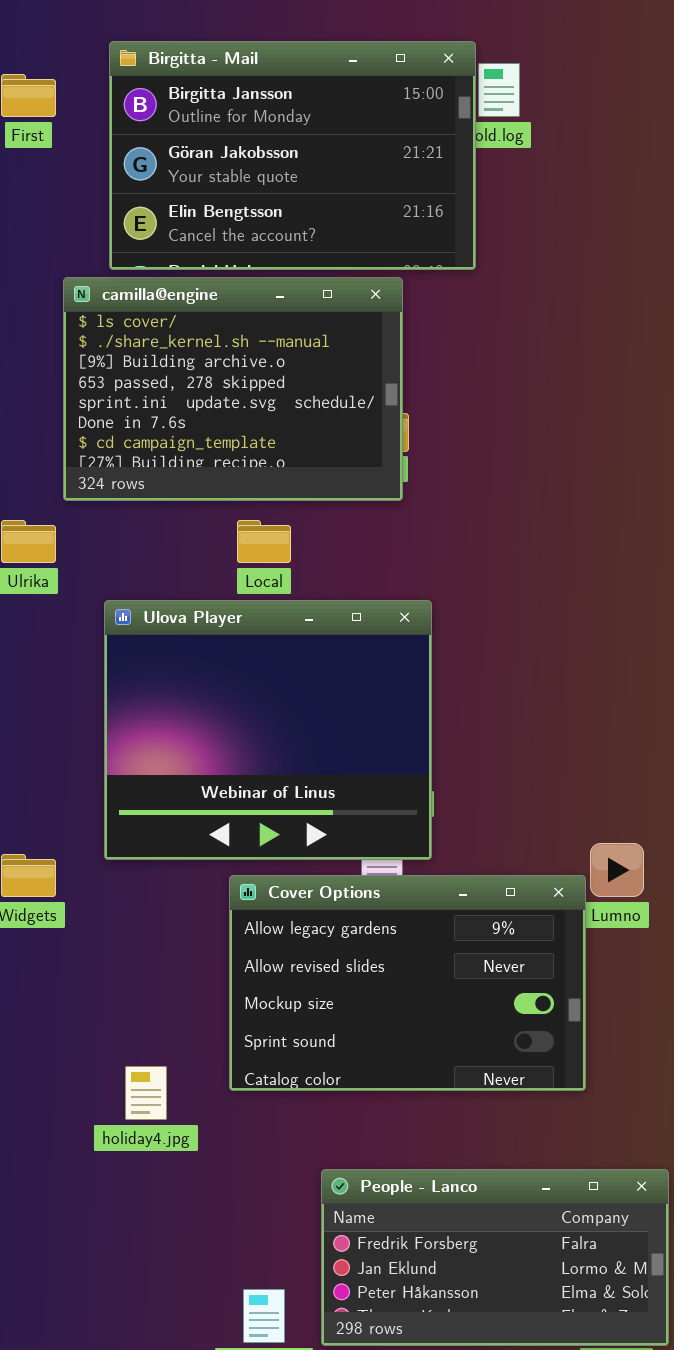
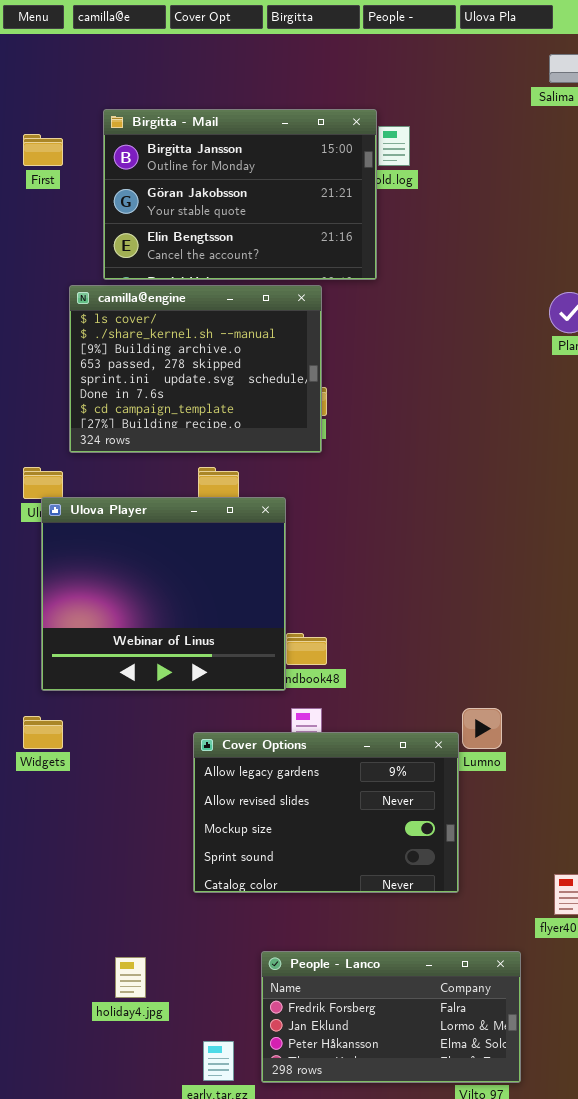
Ulova Player: [104,600,432,860] -> [41,497,286,691], moved
holiday4.jpg: [125,1066,167,1120] -> [115,957,146,998], moved

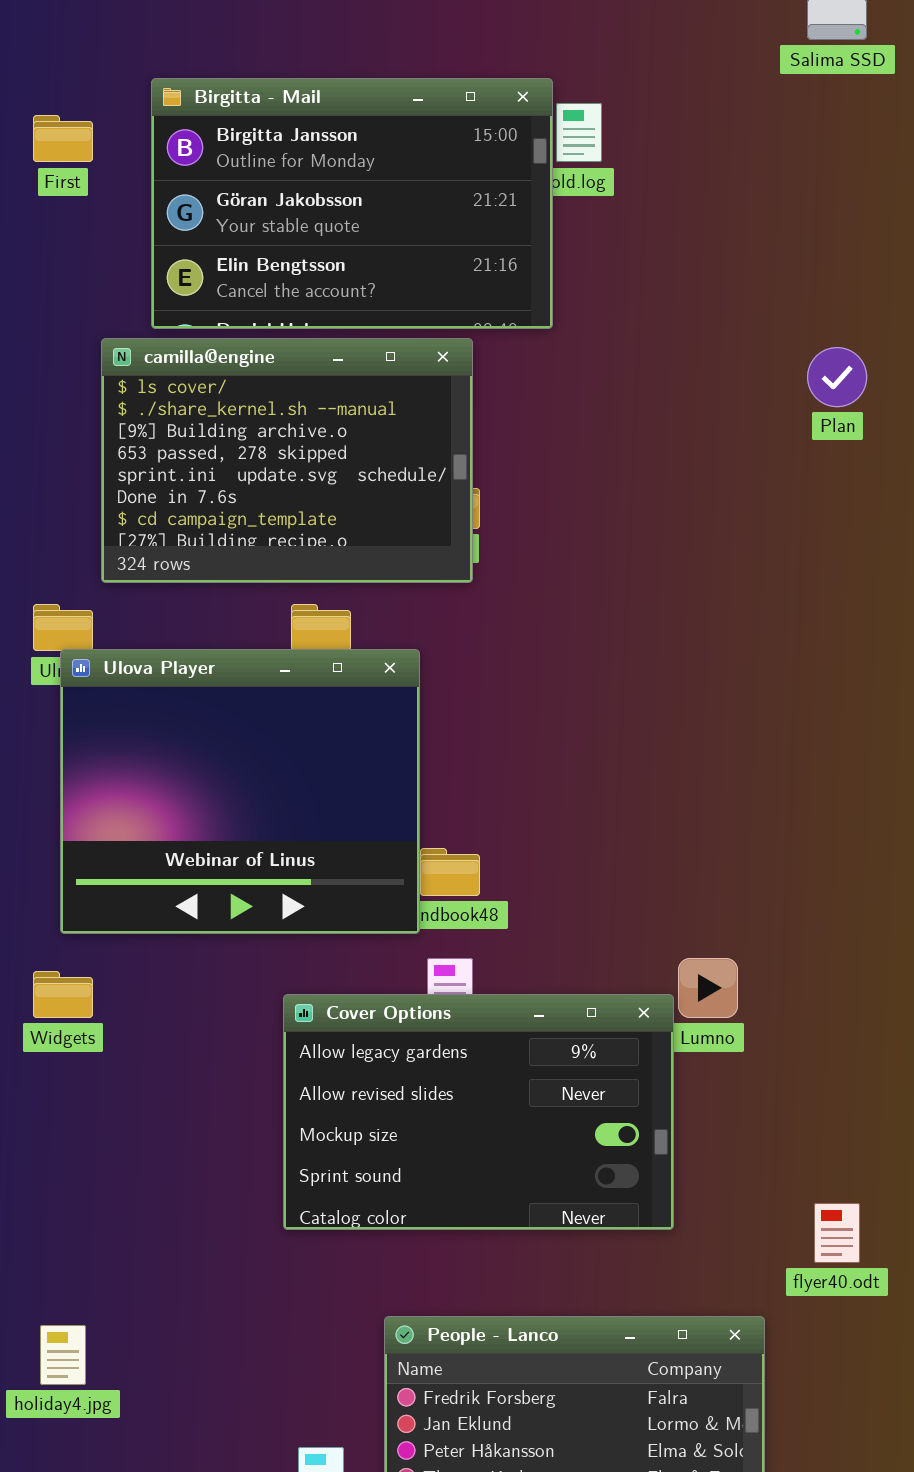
holiday4.jpg: [115,957,146,998] -> [40,1325,86,1385], moved

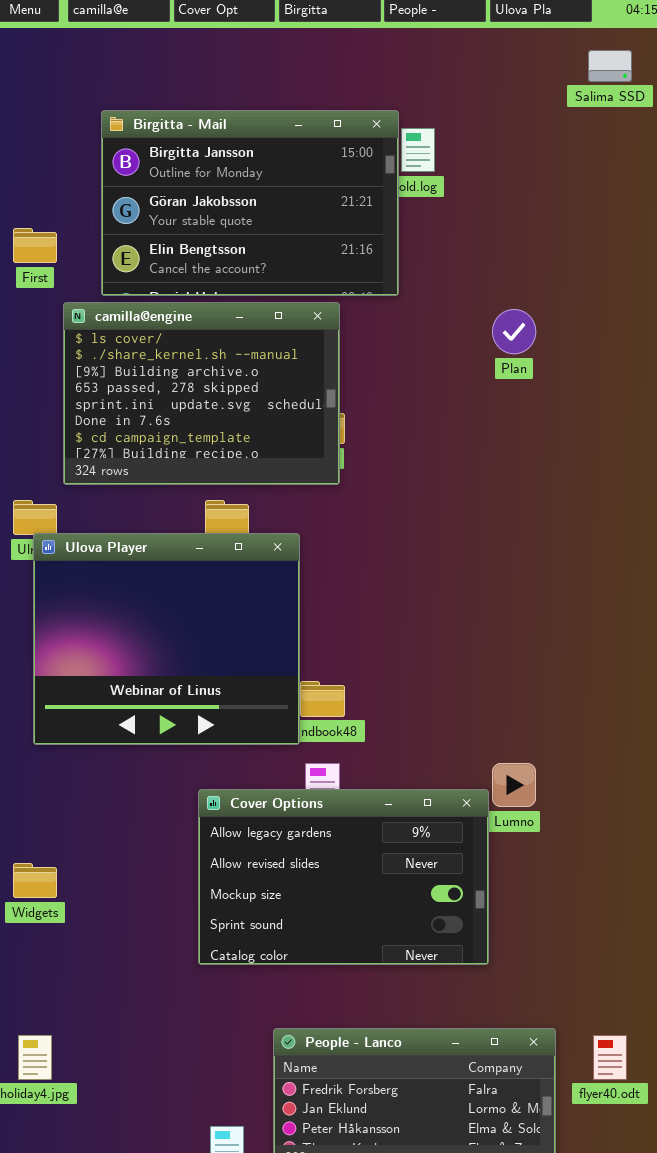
First: [33,115,93,162] -> [13,228,57,263], moved
Plan: [807,347,867,407] -> [492,309,536,354], moved
Widgets: [33,971,93,1018] -> [13,863,57,898], moved
flyer40.odt: [814,1203,860,1263] -> [593,1035,627,1080], moved

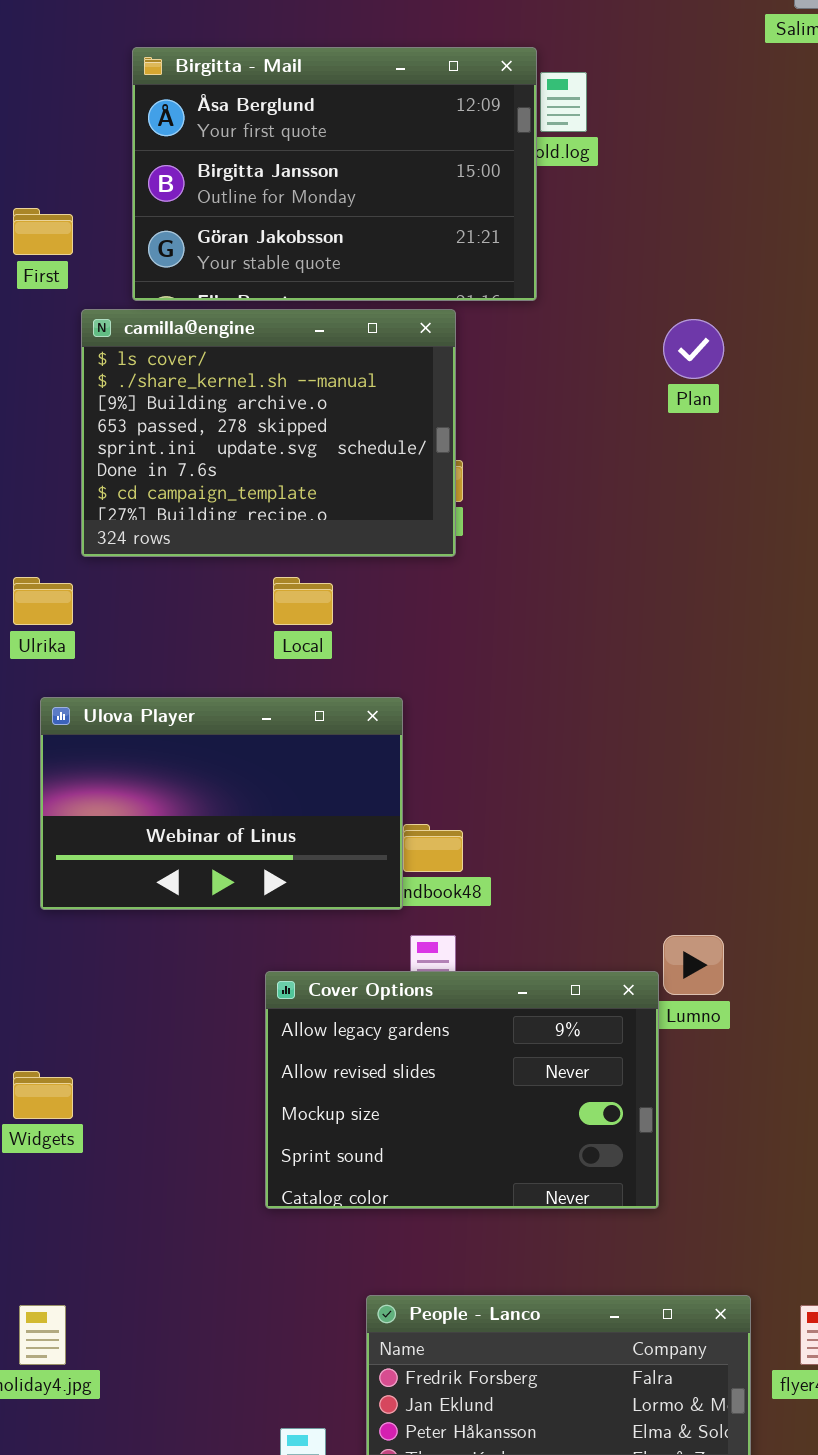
Birgitta - Mail: [101,110,399,296] -> [132,47,537,301], scrolled up 1 row
Ulova Player: [33,533,300,745] -> [40,697,403,910], resized

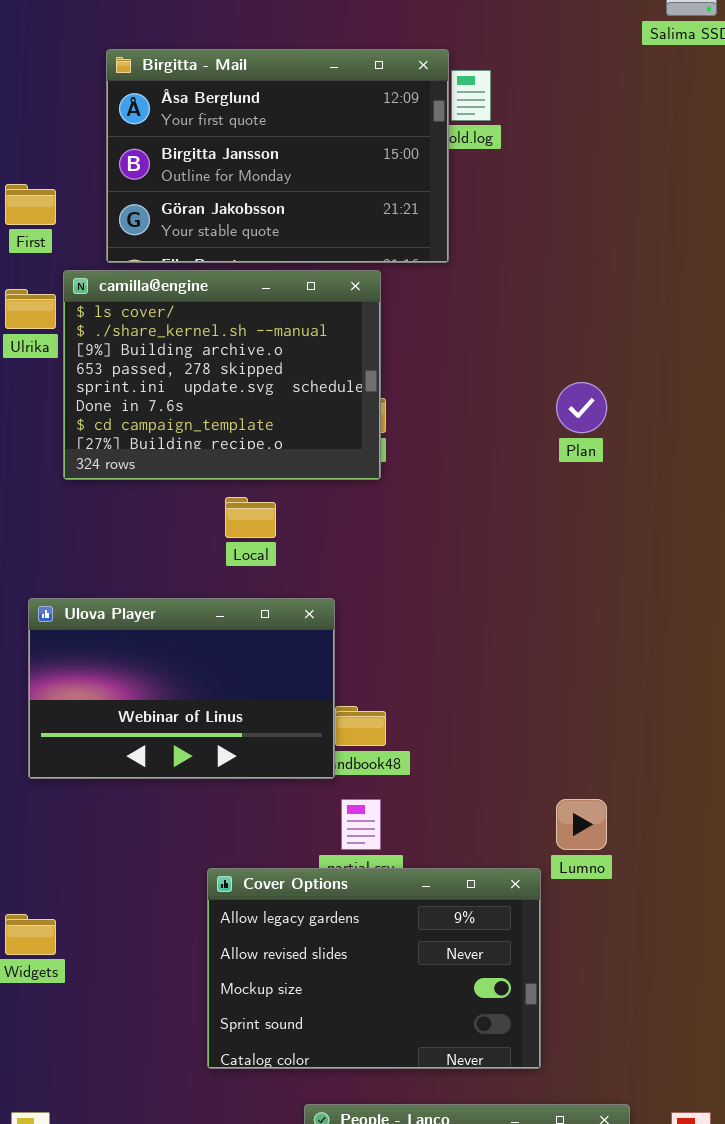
Plan: [663,319,724,379] -> [556,382,607,433], moved
Ulrika: [13,577,73,625] -> [5,289,56,329], moved
Cover Options: [265,971,659,1209] -> [207,868,541,1069], moved

